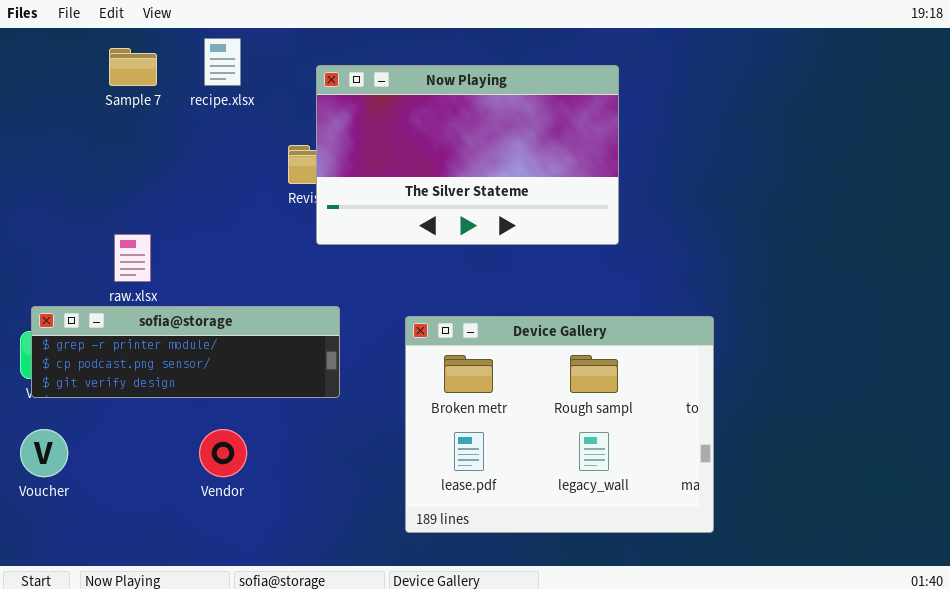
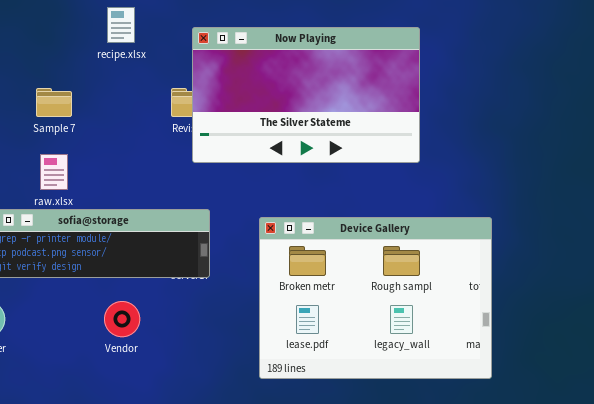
Sample 7: [109,48,157,86] -> [36,88,72,117], moved

